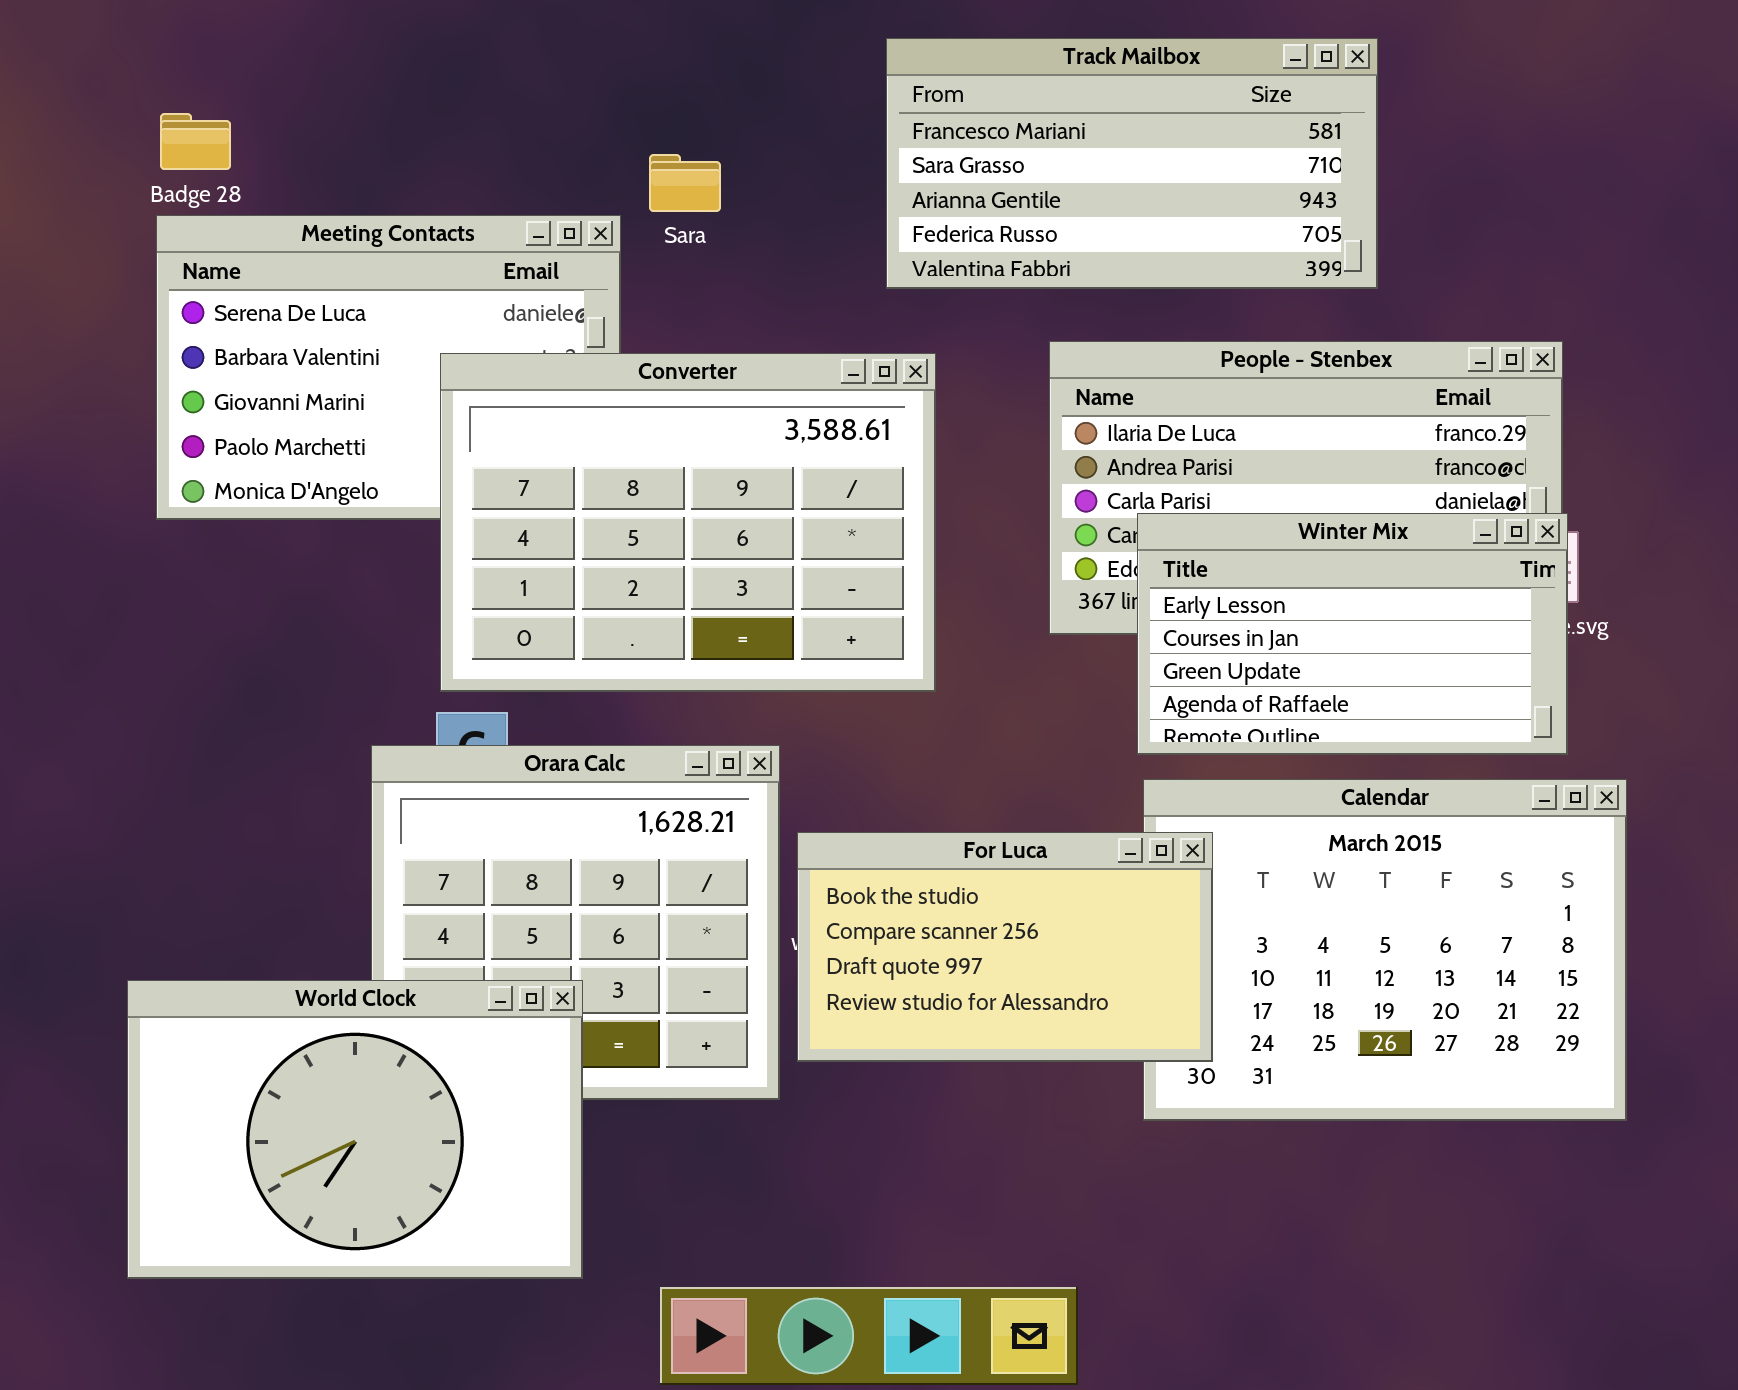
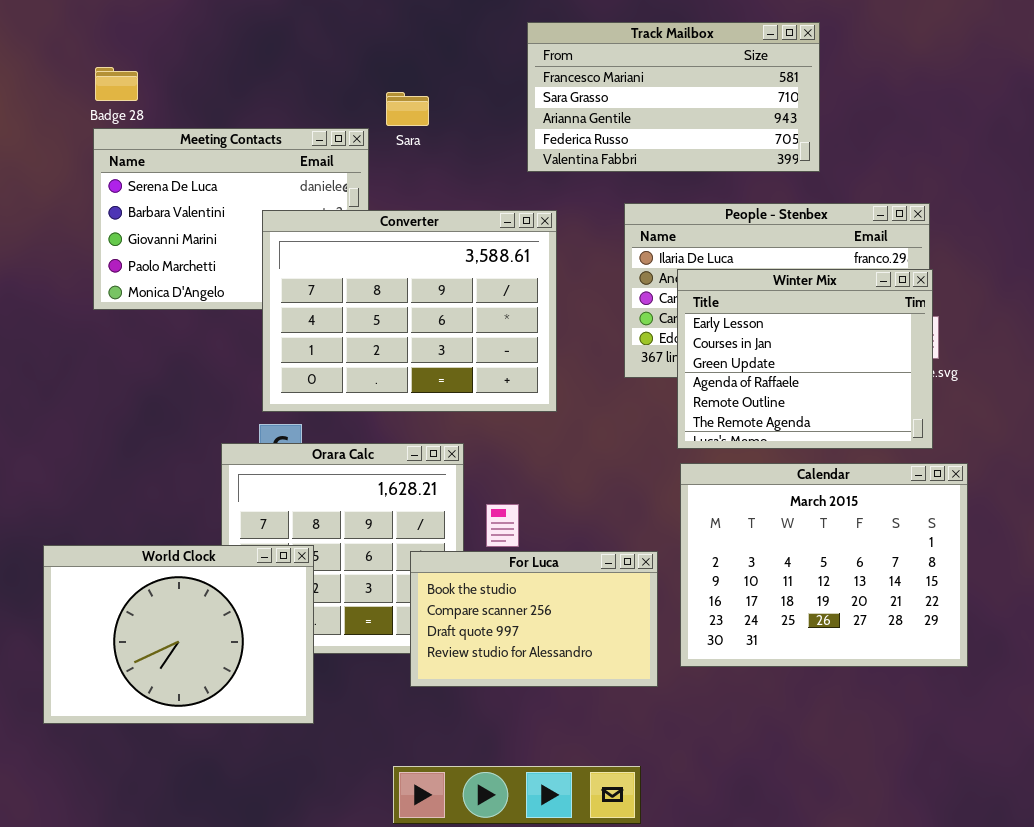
Winter Mix: [1137,513,1568,755] -> [677,269,933,449], resized
For Luca: [797,832,1213,1062] -> [410,551,658,687], moved
World Clock: [127,980,583,1279] -> [43,545,314,724], moved

